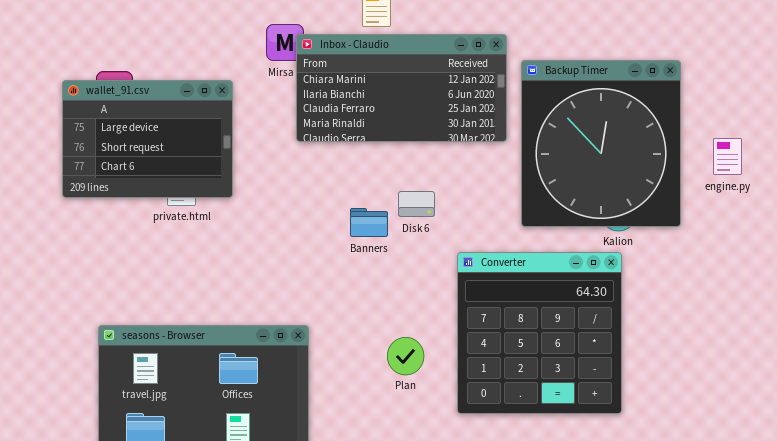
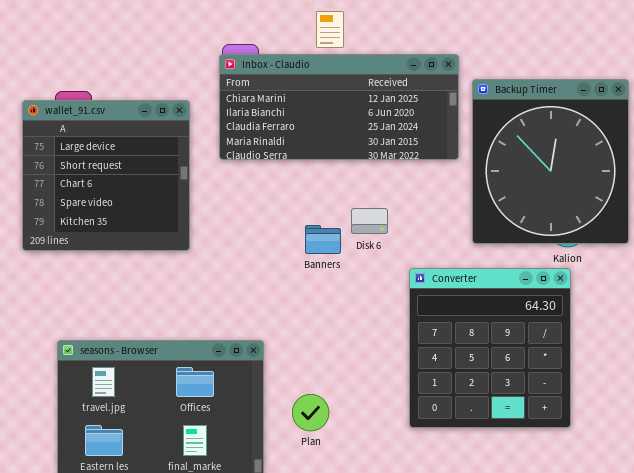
Inbox - Claudio: [296,34,507,142] -> [219,54,459,160], resized
wallet_91.csv: [62,80,233,198] -> [22,100,190,251], resized
Plan: [387,337,424,375] -> [292,394,329,431], moved

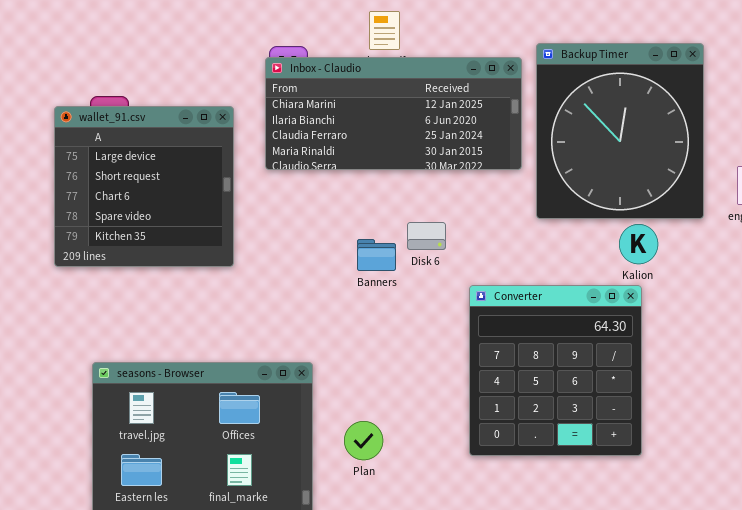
Backup Timer: [472,79,629,244] -> [536,43,704,219], moved

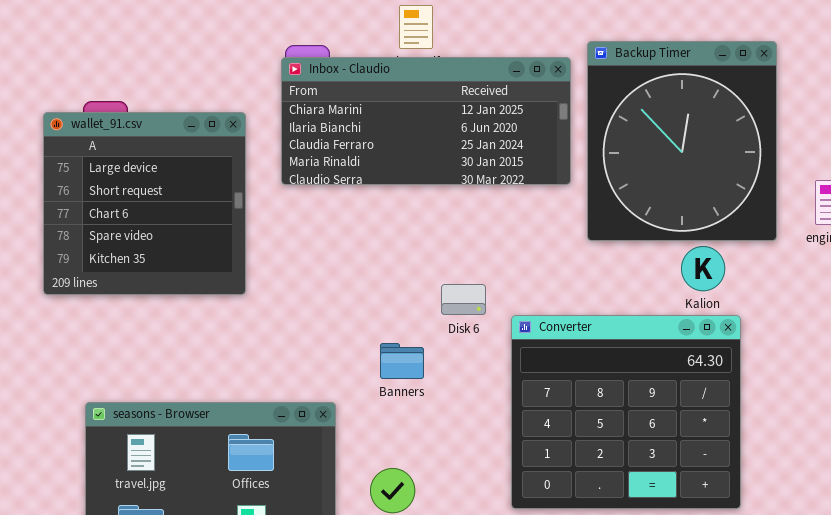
Disk 6: [407,222,446,250] -> [441,284,486,315], moved
Banners: [357,239,396,271] -> [380,343,424,379], moved
Converter: [469,285,642,456] -> [511,315,741,509], resized

